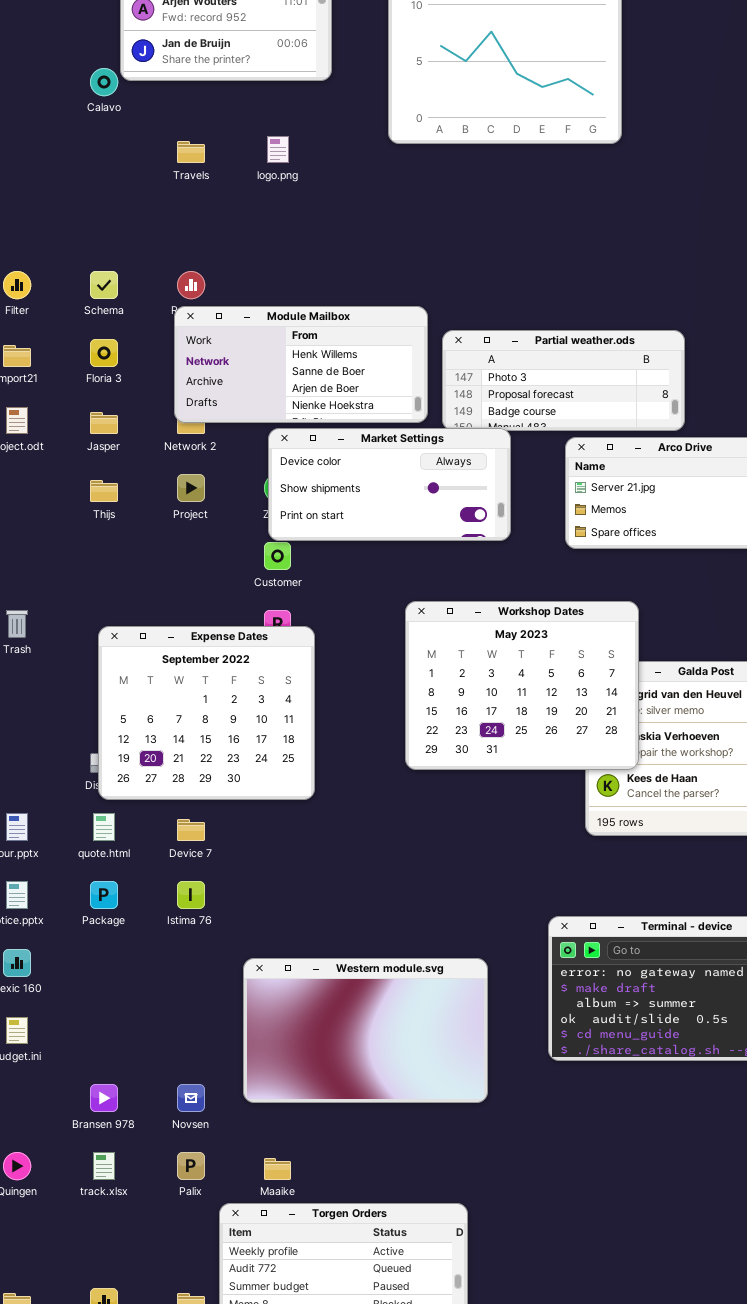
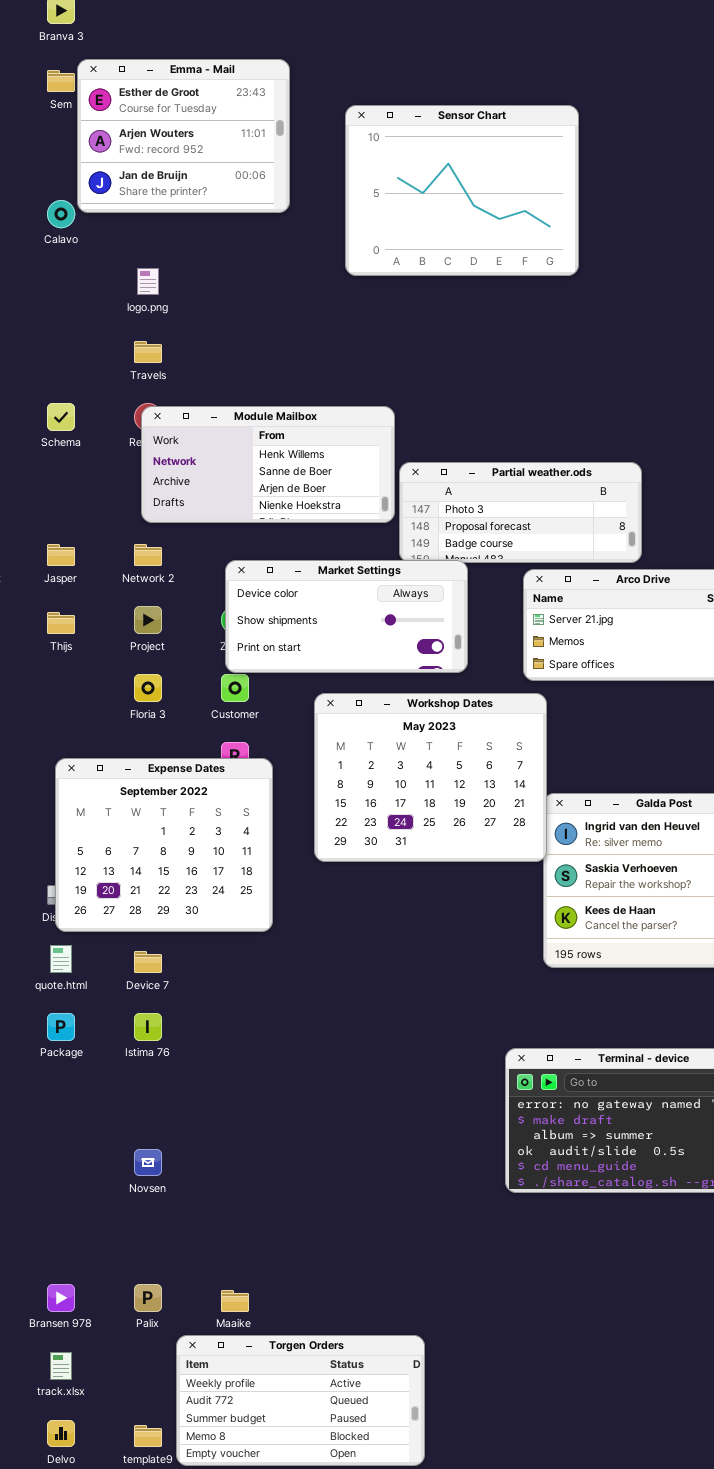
logo.png: [267,136,289,163] -> [137,268,159,295], moved
Travels: [177,141,205,163] -> [134,341,162,363], moved
Module Mailbox: [174,306,428,423] -> [141,406,395,523], moved
Floria 3: [90,339,118,367] -> [134,674,162,702], moved
Workshop Dates: [405,601,639,770] -> [314,693,547,862], moved
Western module.svg: [243,958,488,1103] -> none, closed
Bransen 978: [90,1084,118,1112] -> [47,1284,75,1312], moved
Novsen: [177,1084,205,1112] -> [134,1149,162,1176], moved
track.xlsx: [93,1152,115,1180] -> [50,1352,72,1380], moved

